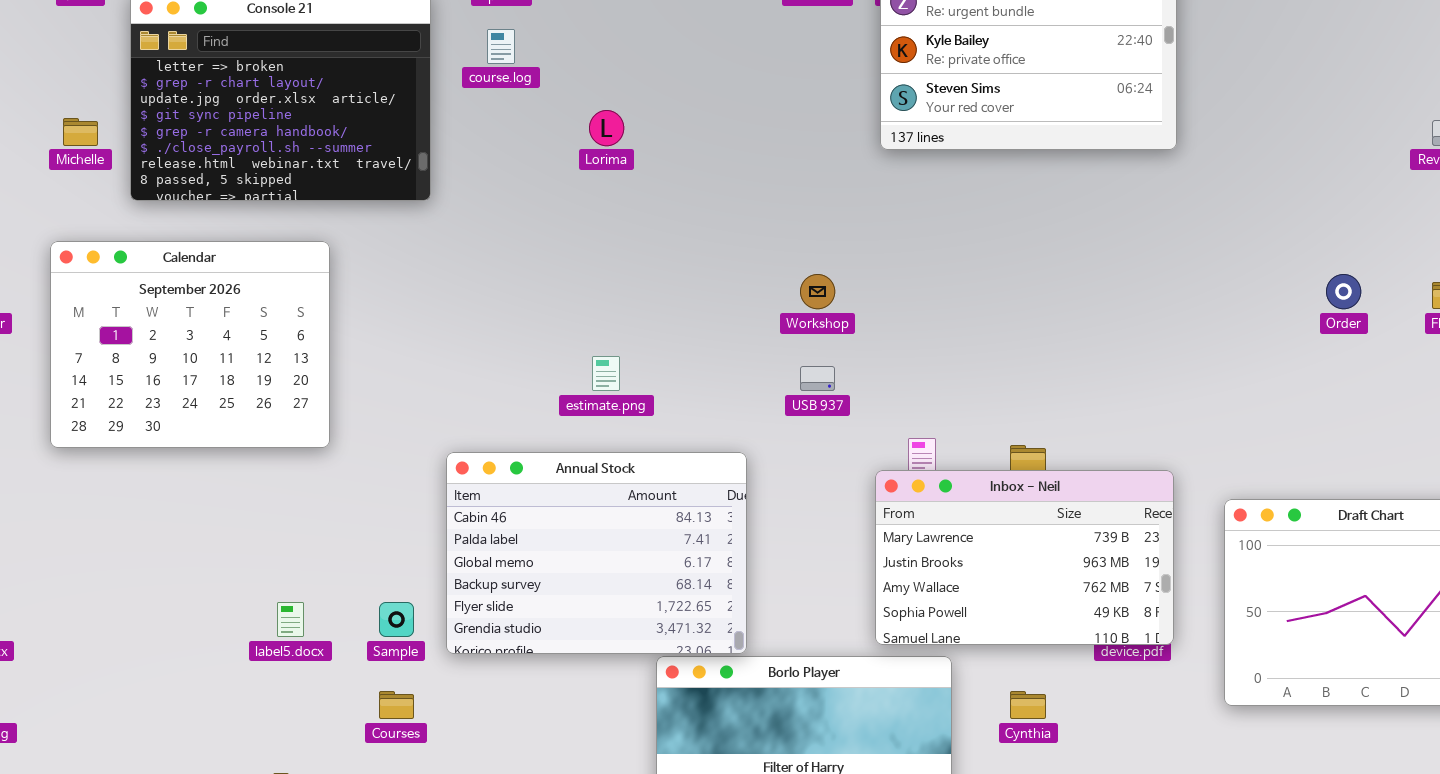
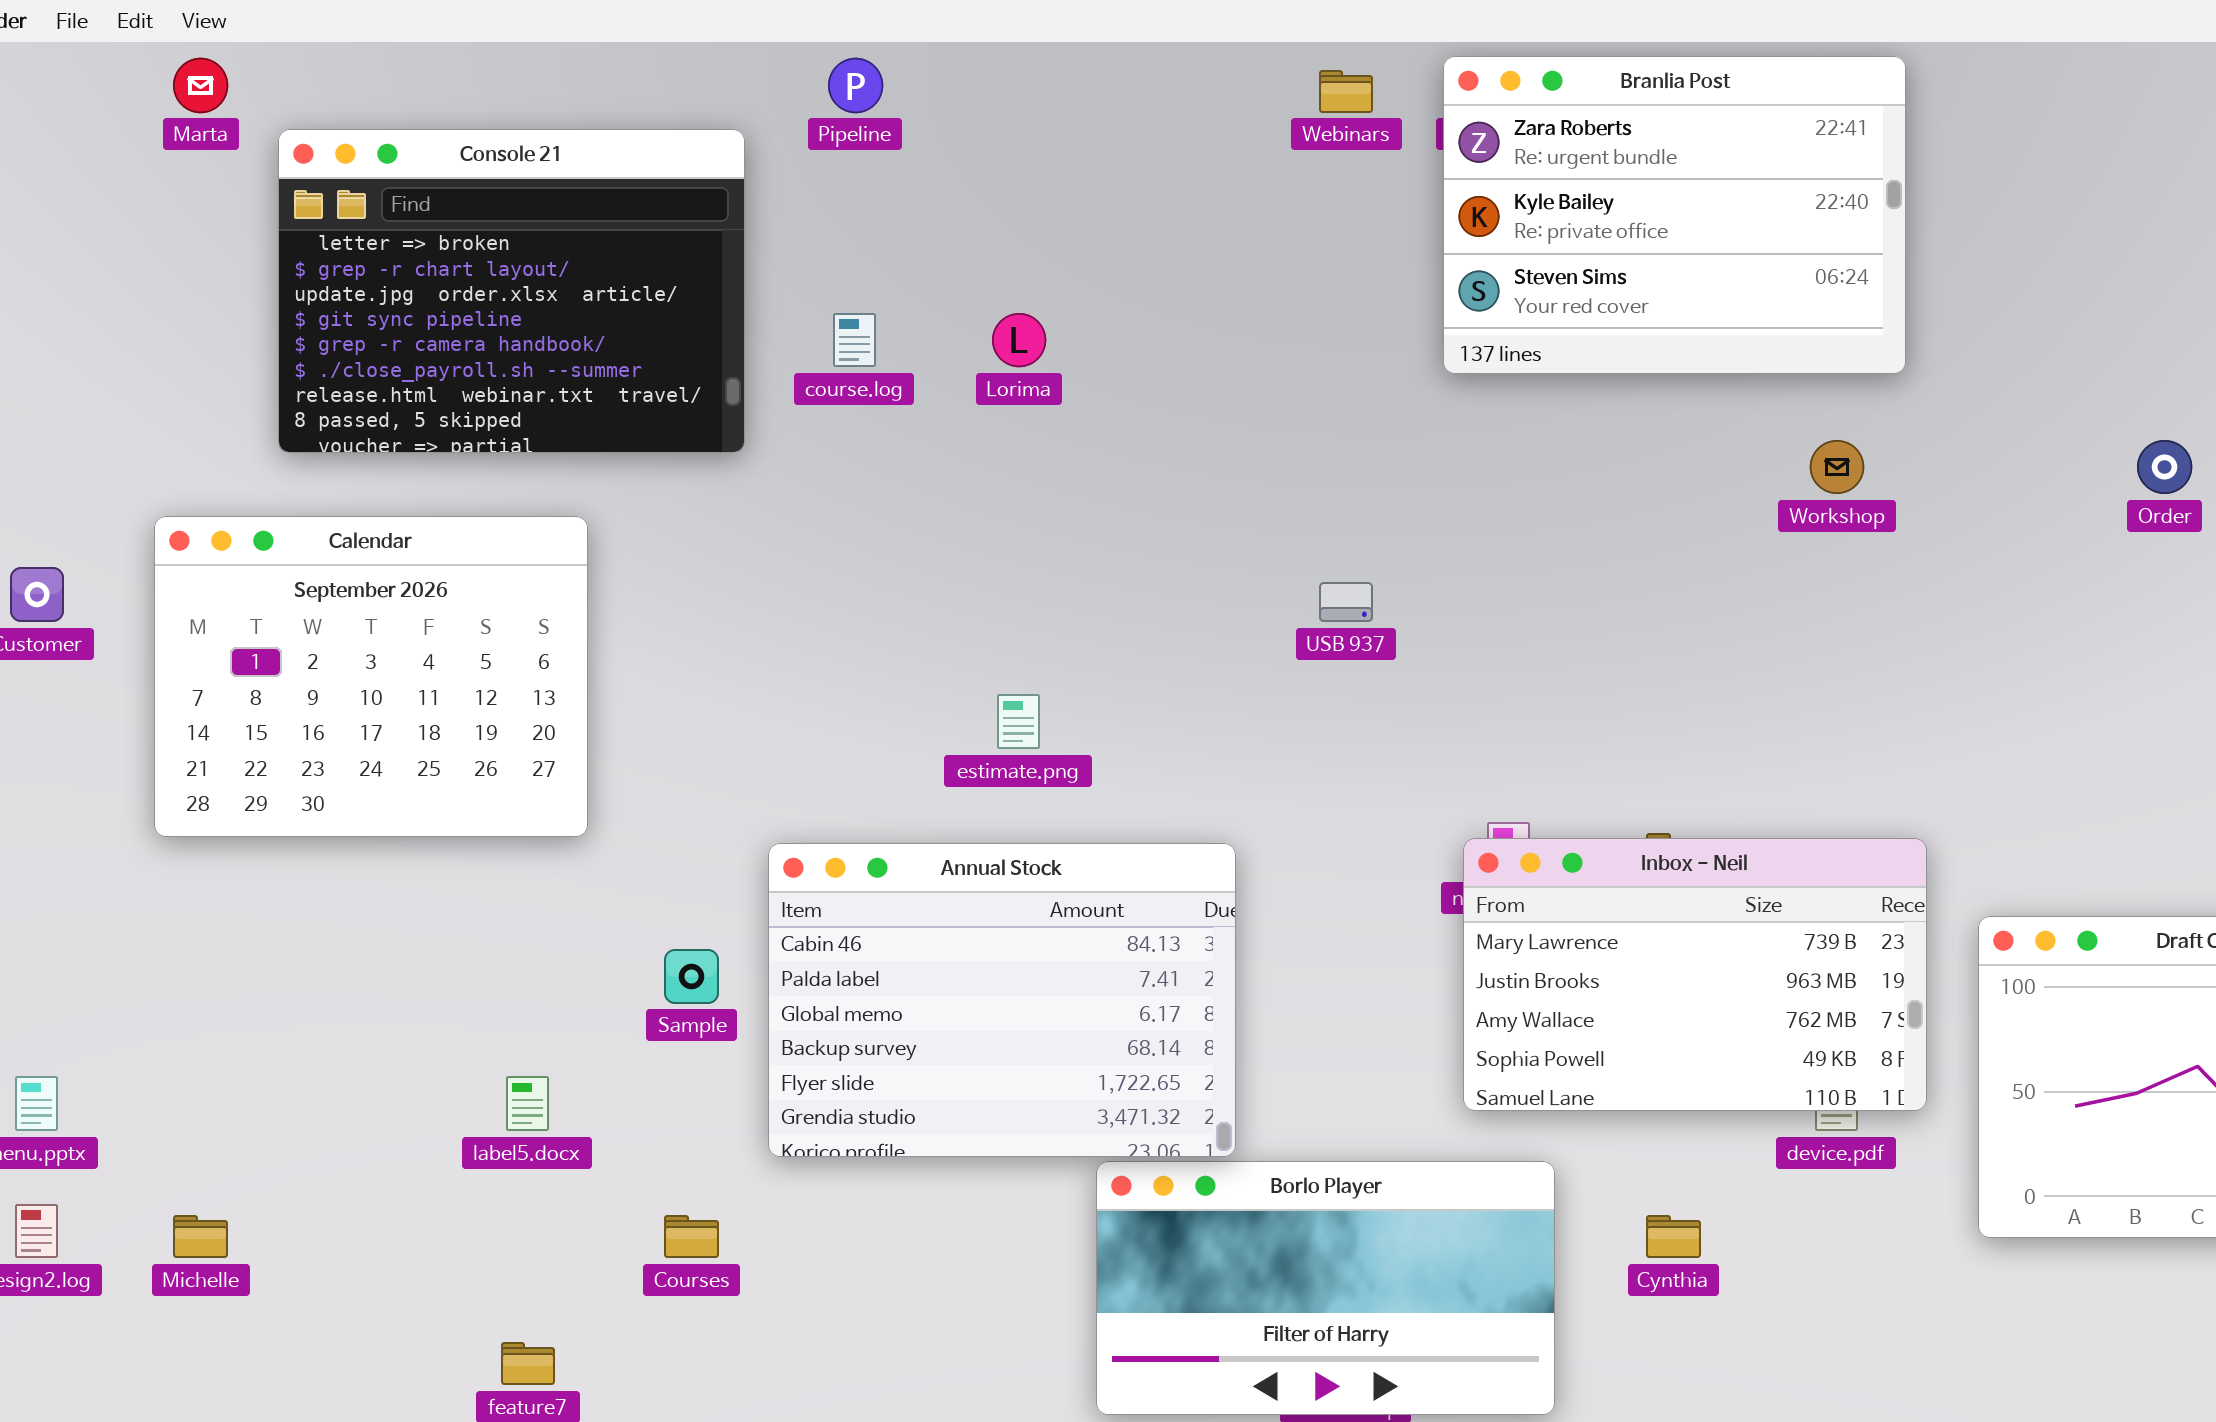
course.log: [487,29,515,64] -> [833,313,876,367], moved
Michelle: [63,118,98,146] -> [173,1215,228,1258], moved
Workshop: [800,274,835,309] -> [1810,440,1864,494], moved
Order: [1326,274,1361,309] -> [2137,440,2192,494], moved
USB 937: [800,366,835,391] -> [1319,582,1373,622], moved
Inbox - Neil: [875,470,1174,645] -> [1463,838,1927,1111], moved
Sample: [379,602,414,637] -> [664,949,719,1004], moved

